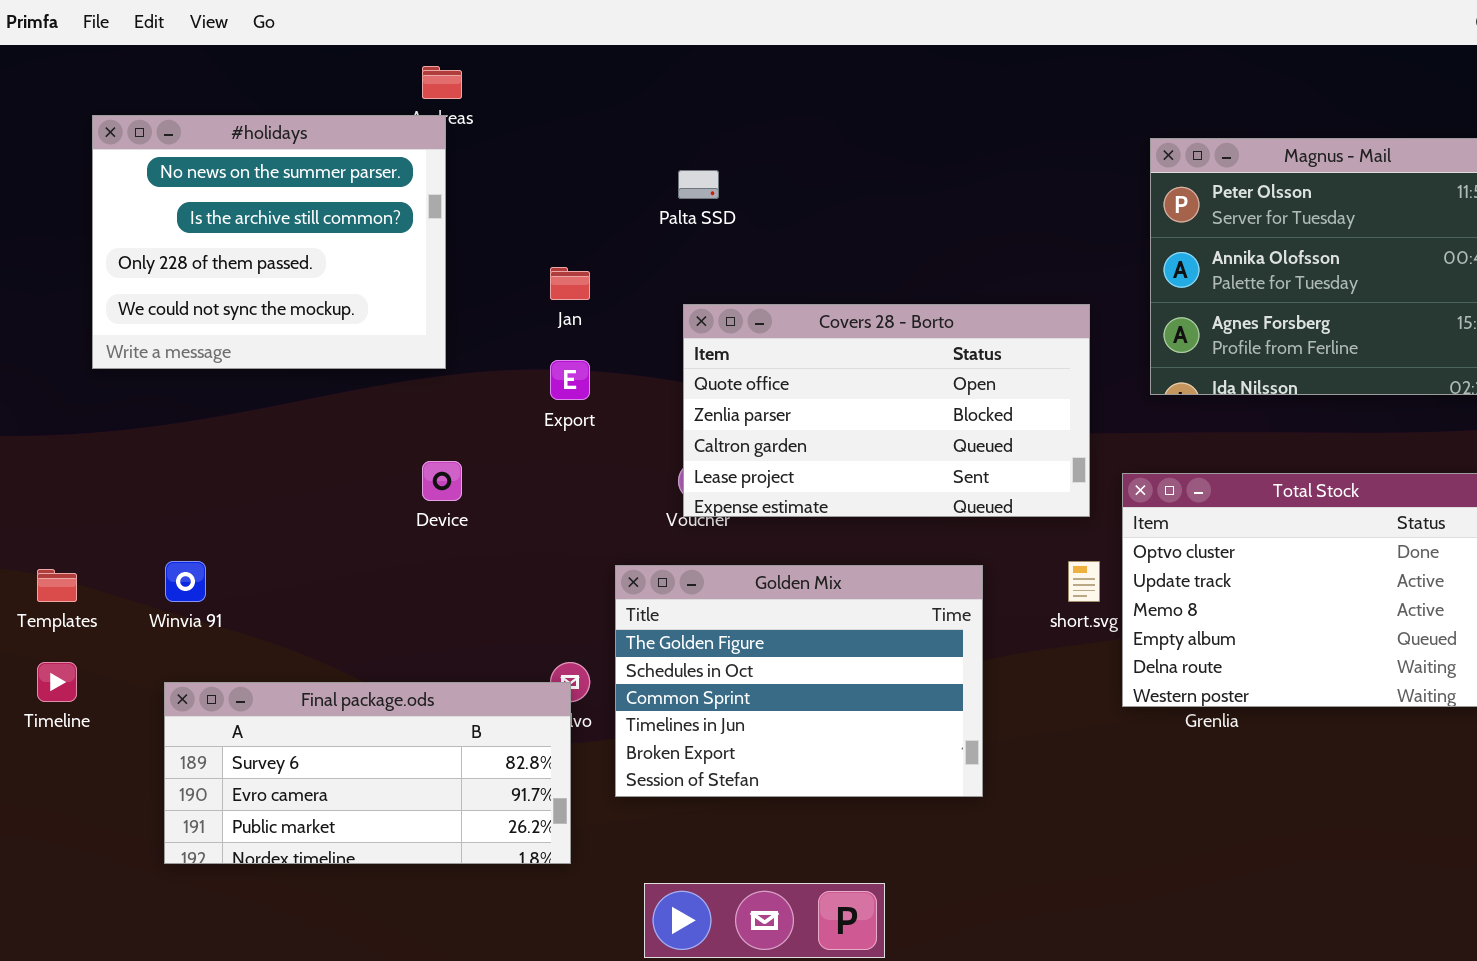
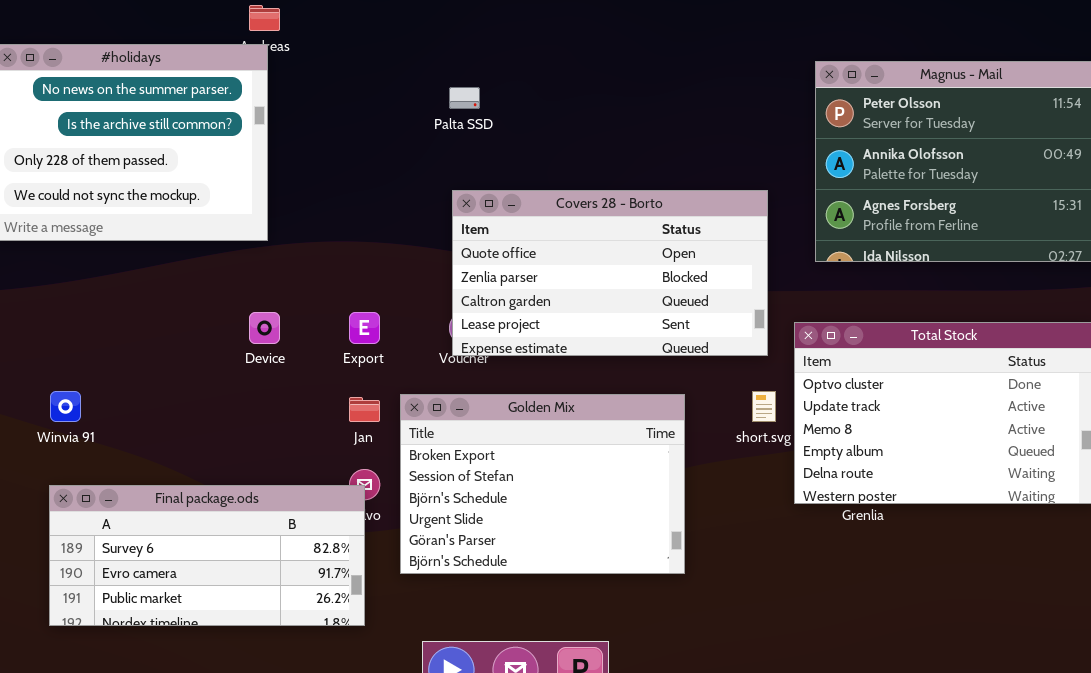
Jan: [550,267,590,300] -> [349,397,380,422], moved
Export: [550,360,590,400] -> [349,312,380,344], moved
Golden Mix: [615,565,983,797] -> [400,394,685,574], scrolled down 4 rows

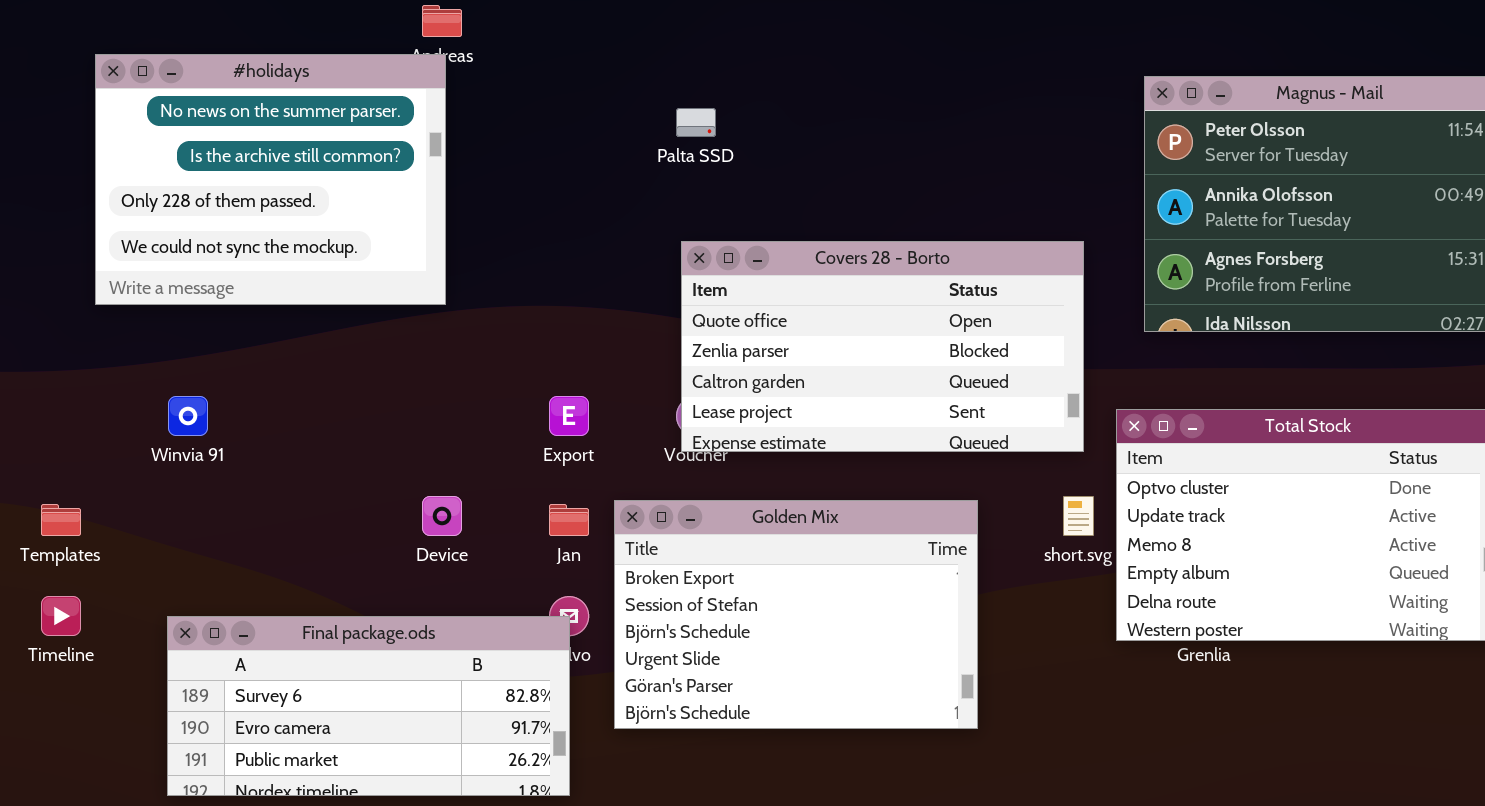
Device: [249,312,280,344] -> [422,496,462,536], moved
Winvia 91: [50,391,81,422] -> [168,396,208,436], moved

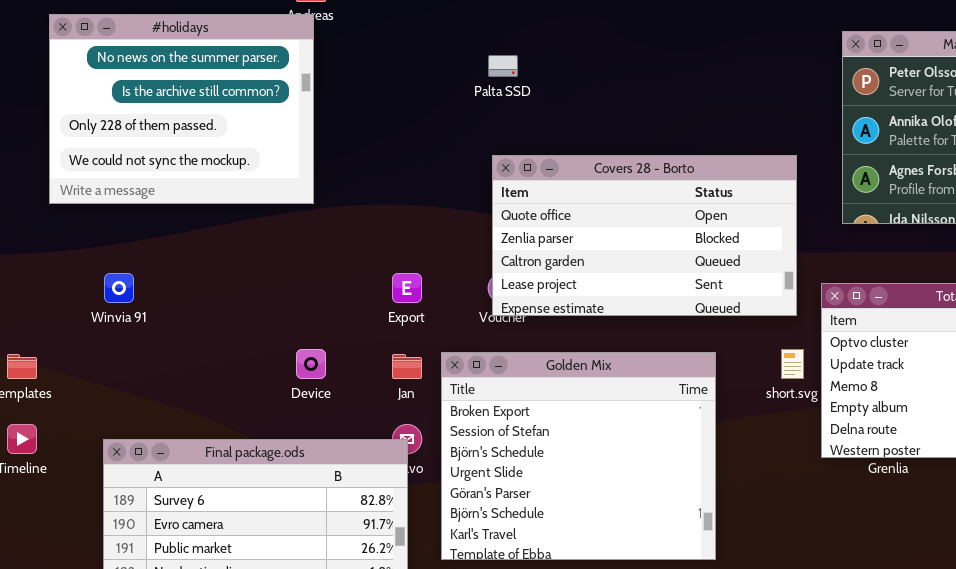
Golden Mix: [614,500,978,729] -> [441,352,716,560], resized

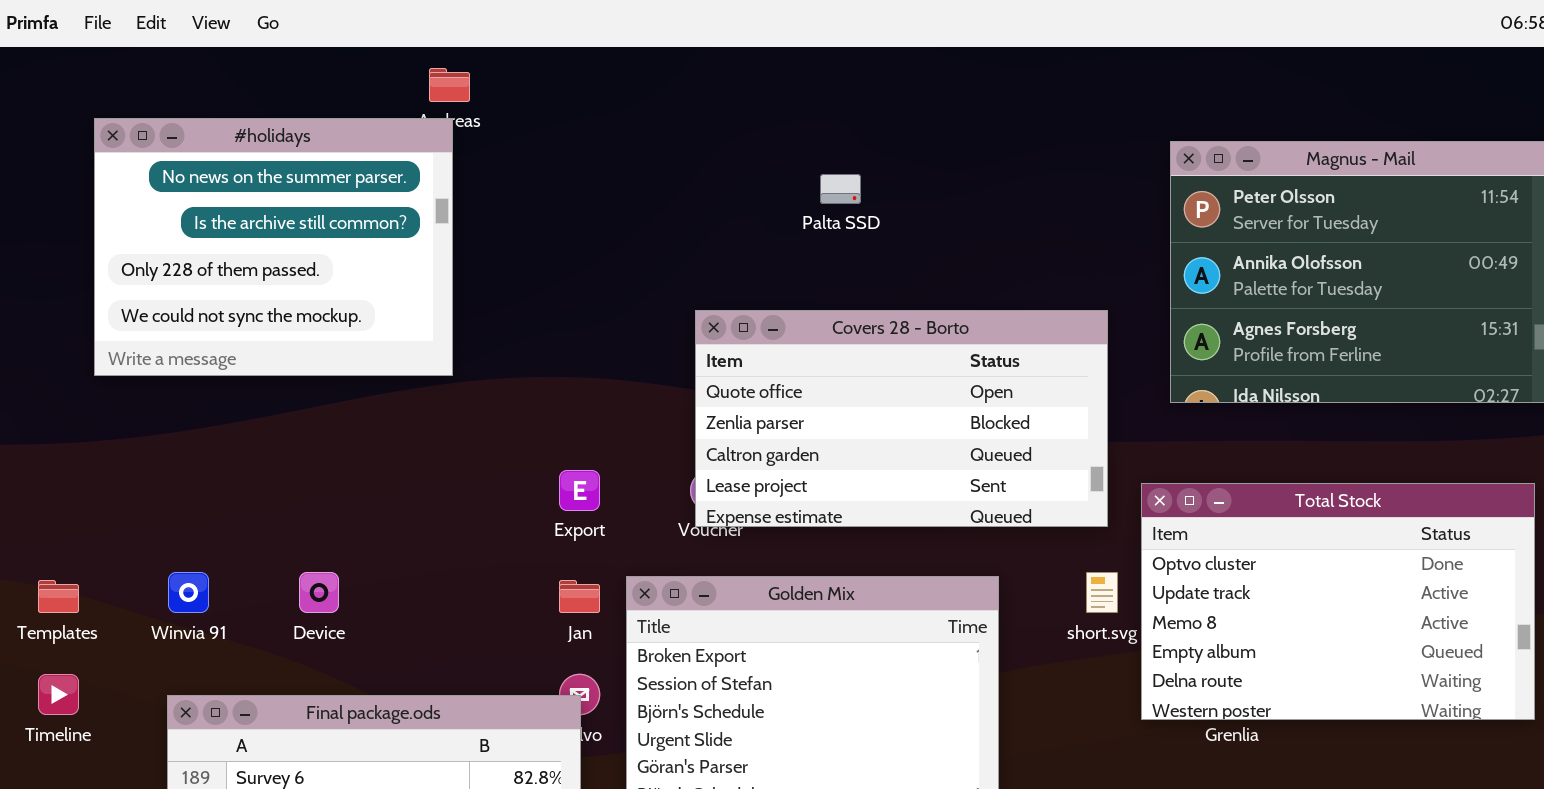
Palta SSD: [488,55,518,77] -> [820,174,861,204], moved
Winvia 91: [104,273,134,303] -> [168,572,209,613], moved
Device: [296,349,326,379] -> [299,572,339,613], moved

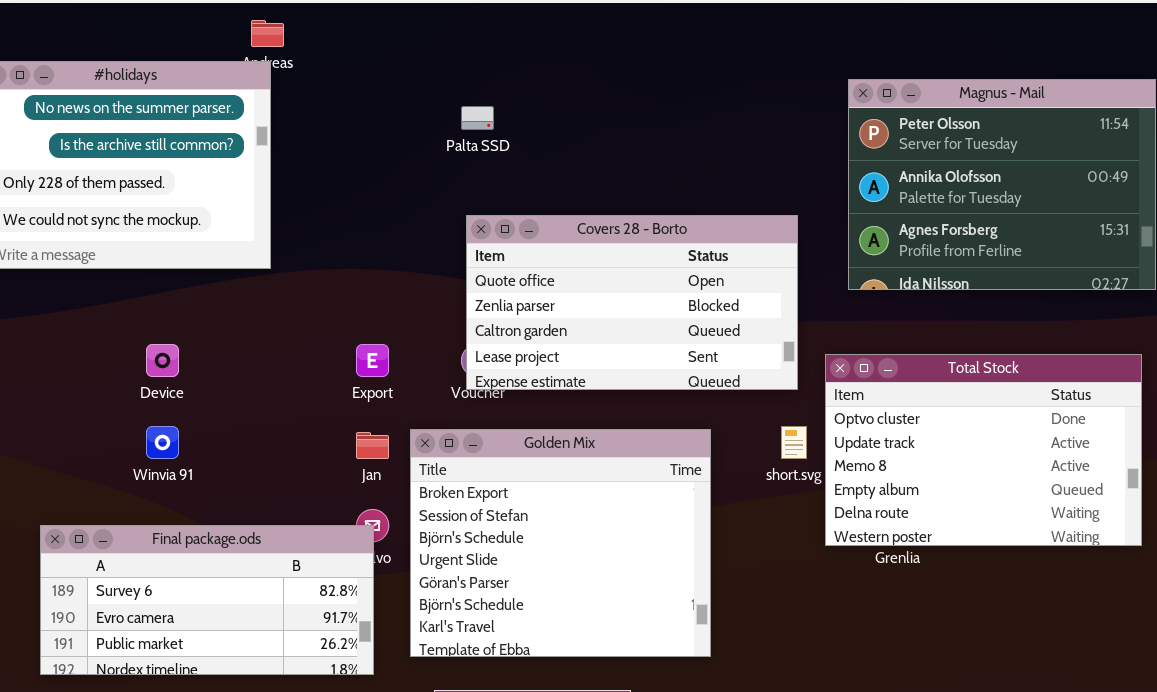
Palta SSD: [820,174,861,204] -> [461,106,494,130], moved
Winvia 91: [168,572,209,613] -> [146,426,179,459], moved
Device: [299,572,339,613] -> [146,344,179,377], moved

